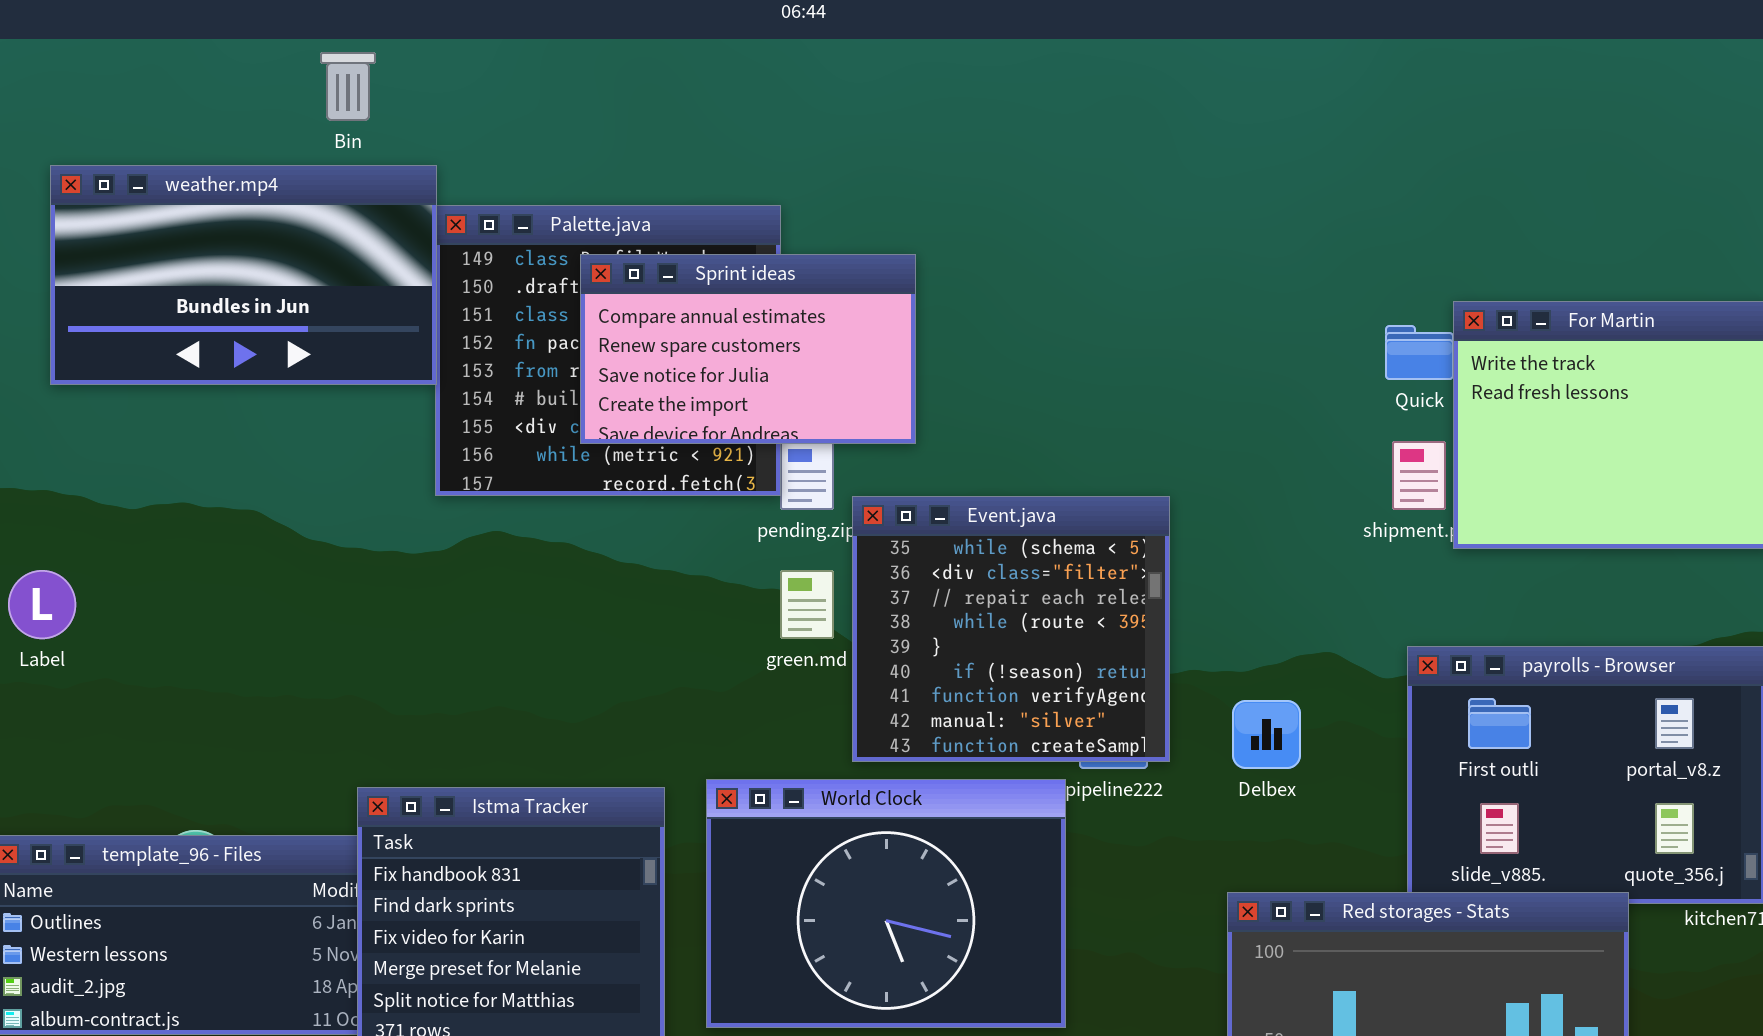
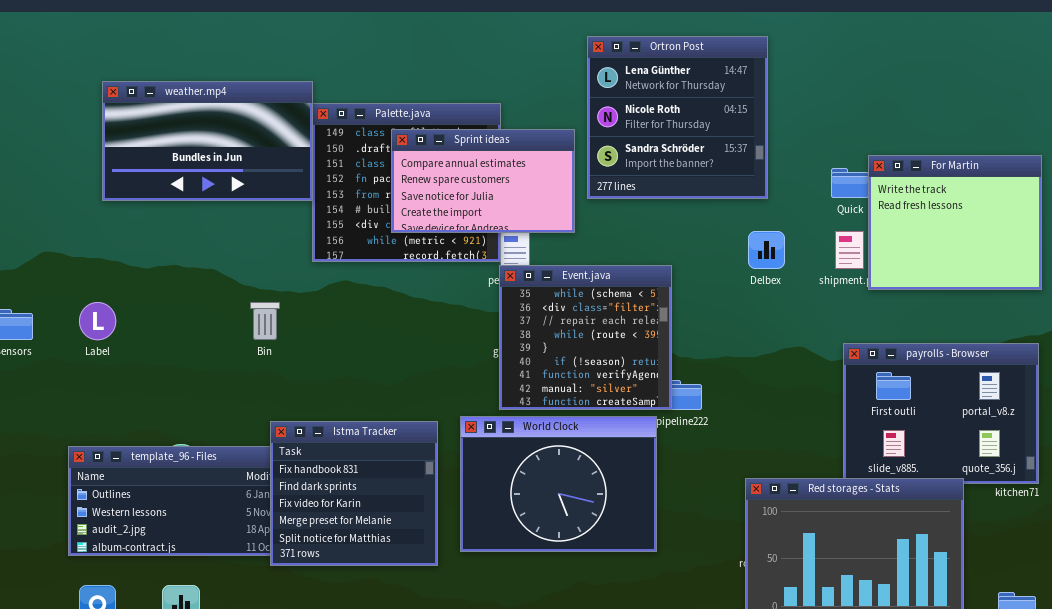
Bin: [320,52,376,121] -> [250,302,280,340], moved
Ortron Post: none -> [587,36,768,199], opened
Event.java: [852,496,1170,762] -> [499,265,672,410], moved
Delbex: [1232,700,1301,769] -> [748,231,785,269], moved

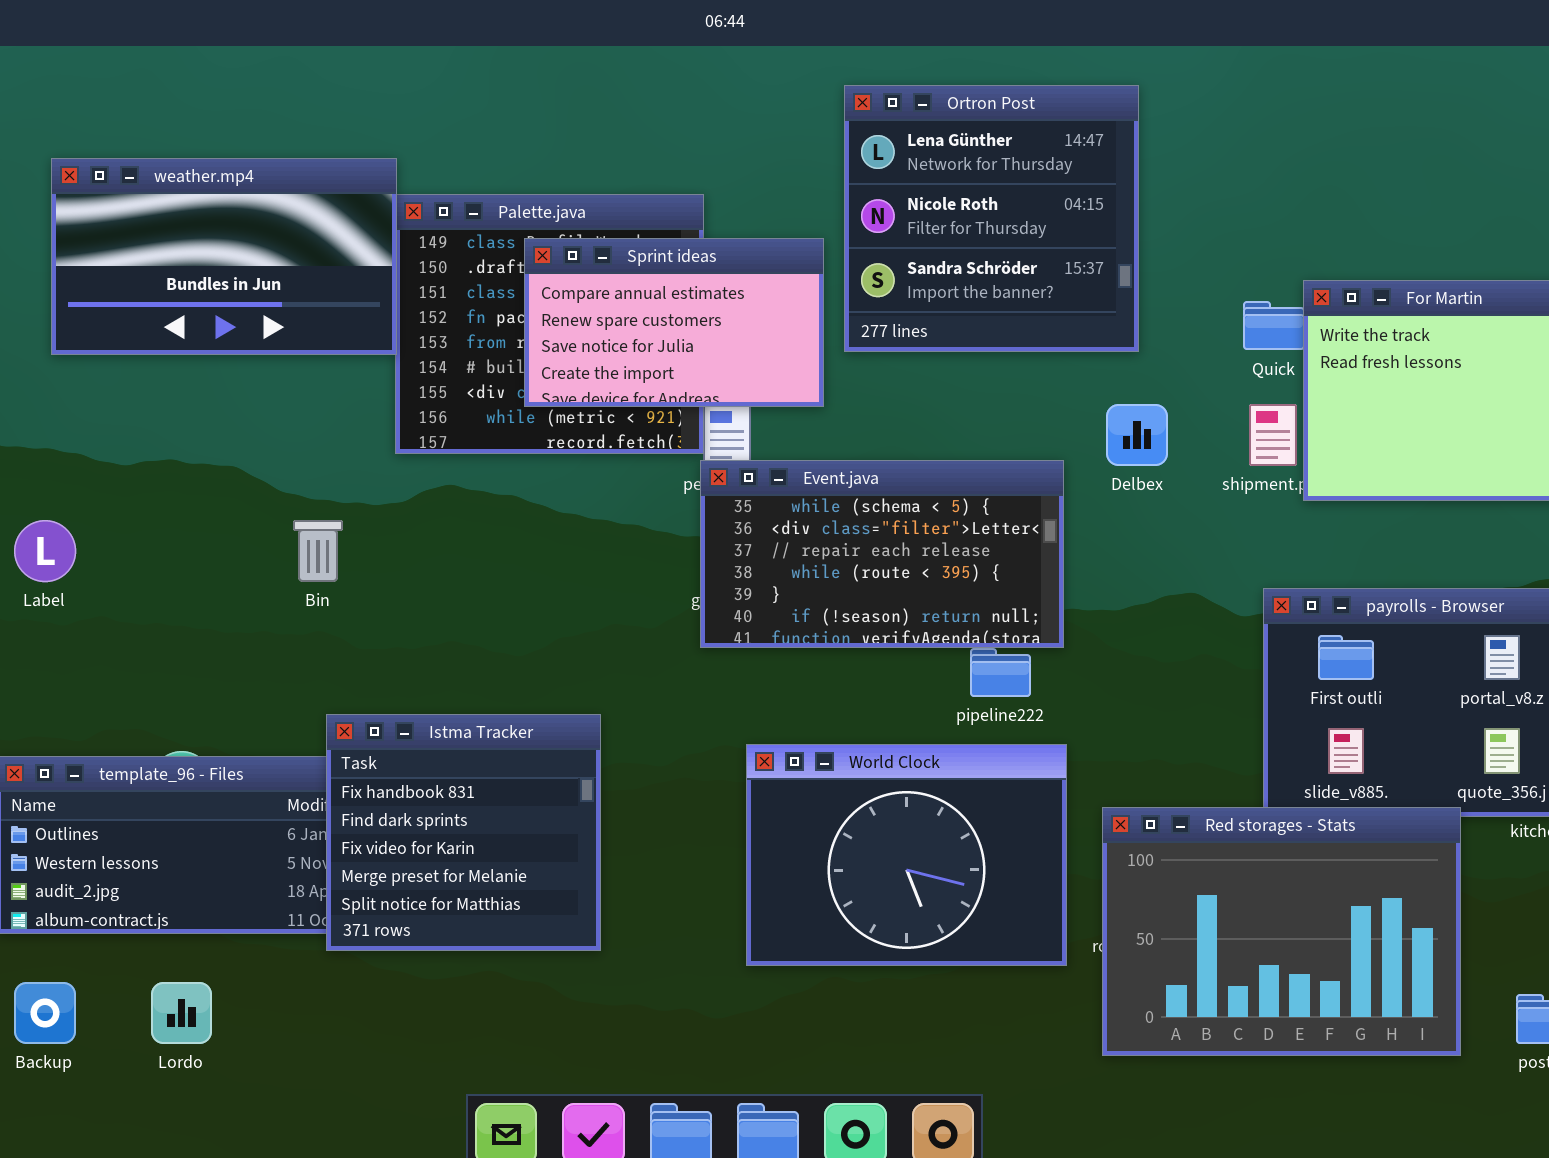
Event.java: [499,265,672,410] -> [700,460,1064,648], resized
World Clock: [460,416,657,552] -> [746,744,1067,966], moved

